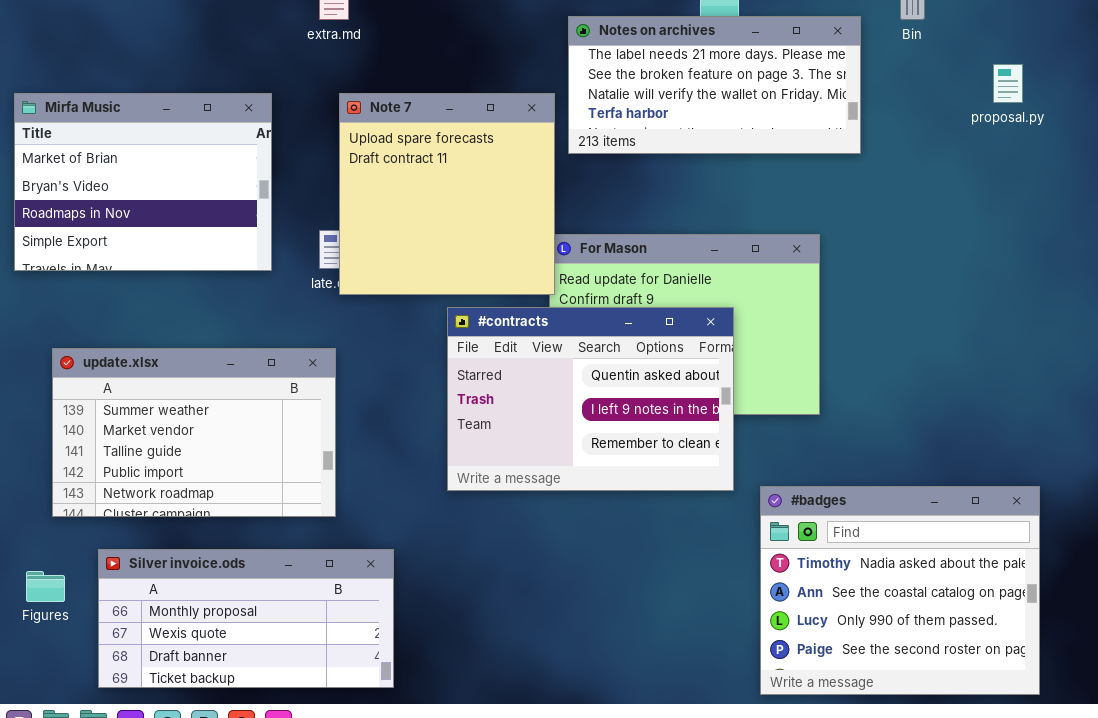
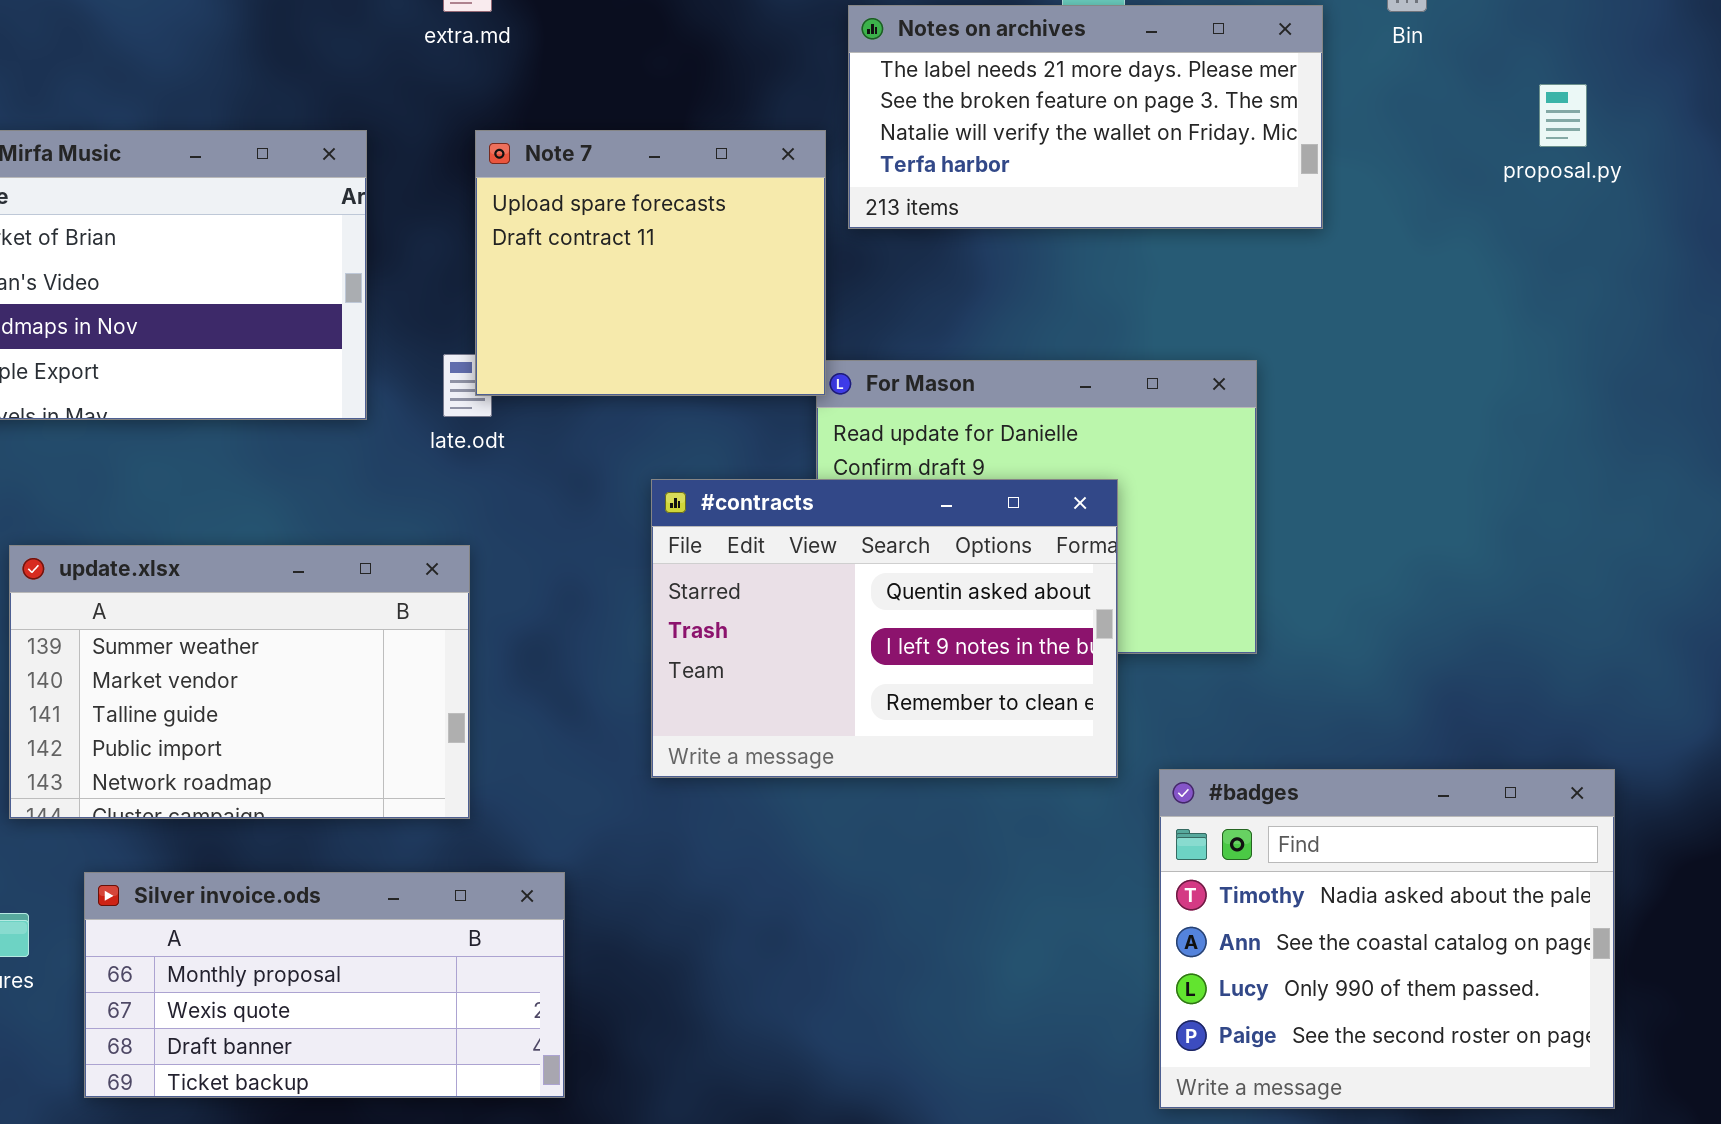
Note 7: [339,93,555,295] -> [475,130,826,396], resized

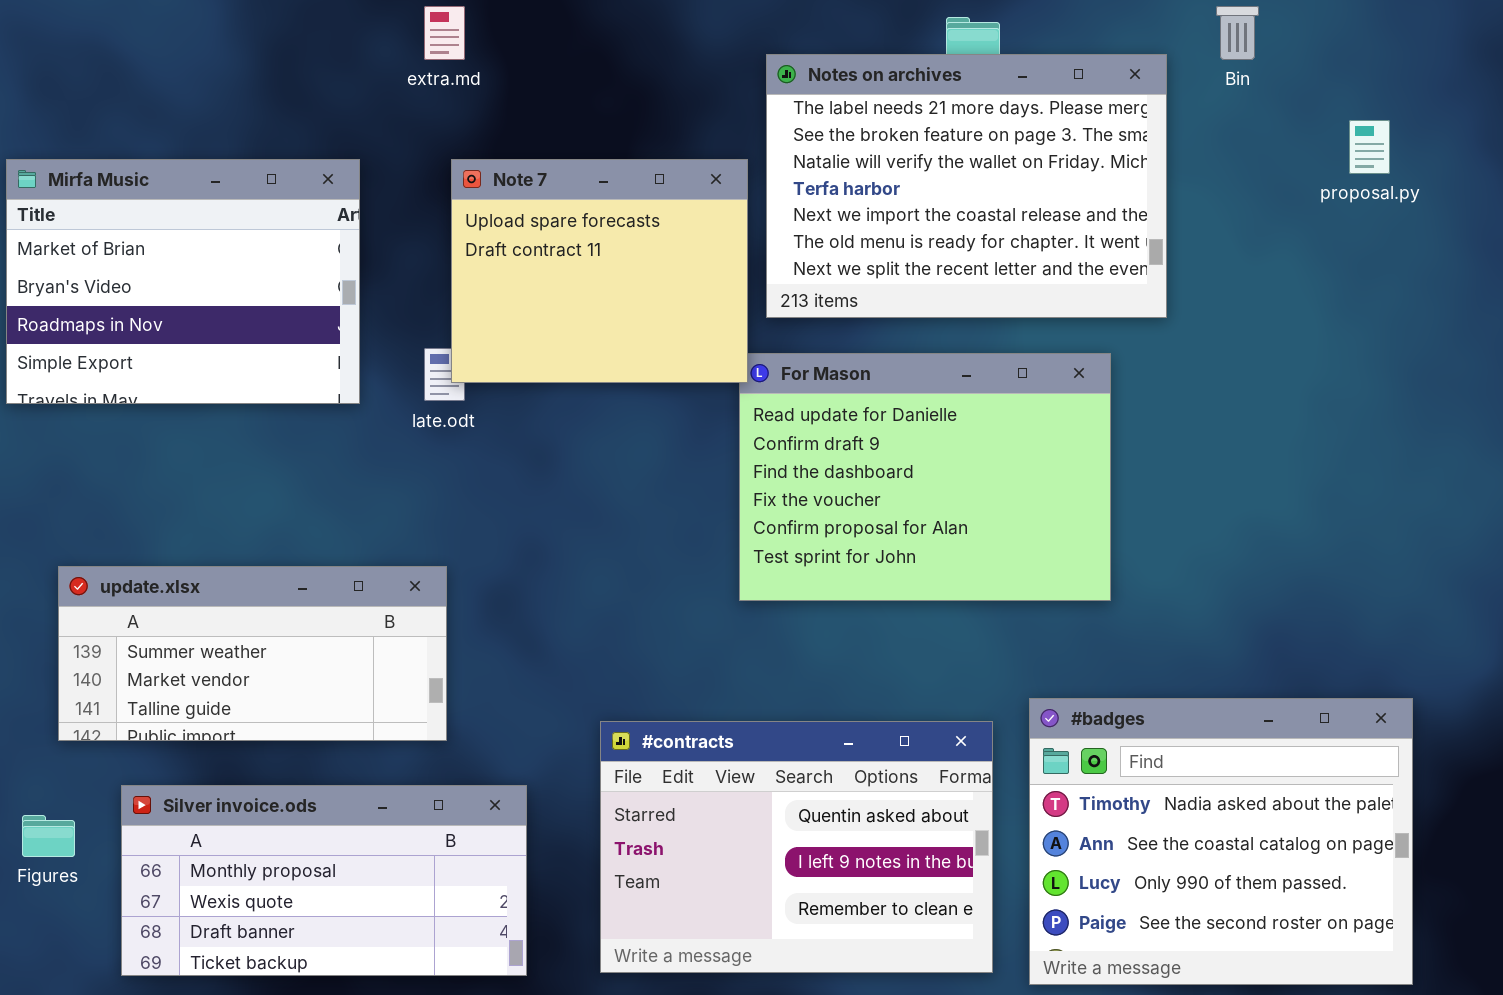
Notes on archives: [848,5,1323,229] -> [766,54,1167,318], resized
#contracts: [651,479,1118,778] -> [600,721,993,973], moved
update.xlsx: [9,545,470,819] -> [58,566,447,741], resized

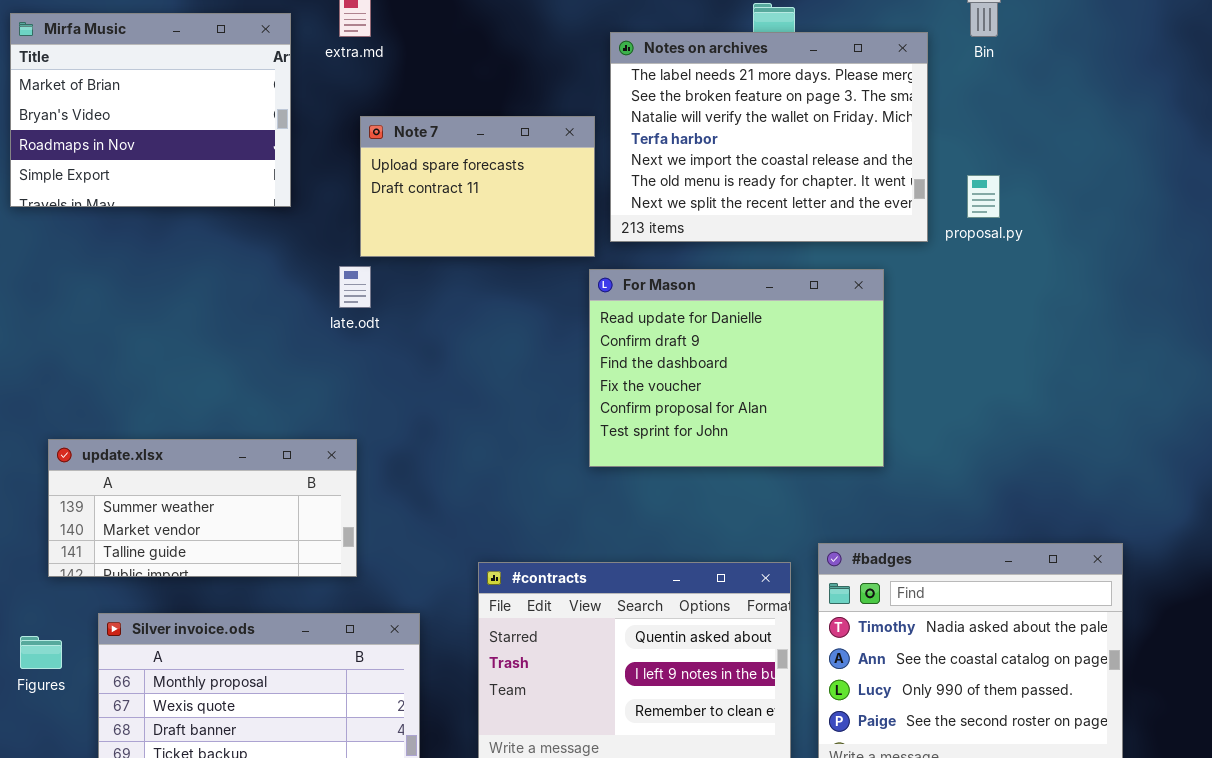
proposal.py: [1349,120,1390,174] -> [967,175,1000,218], moved
Mirfa Music: [6,159,360,404] -> [10,13,291,207], moved
Note 7: [451,159,748,383] -> [360,116,595,257], resized

